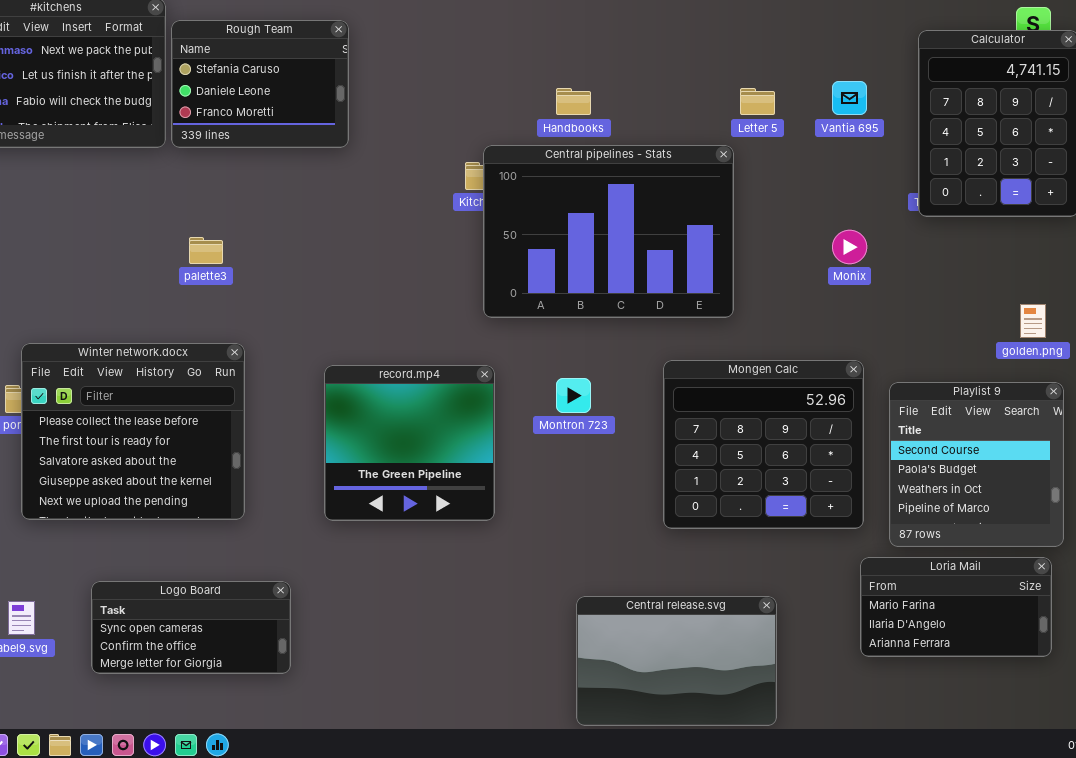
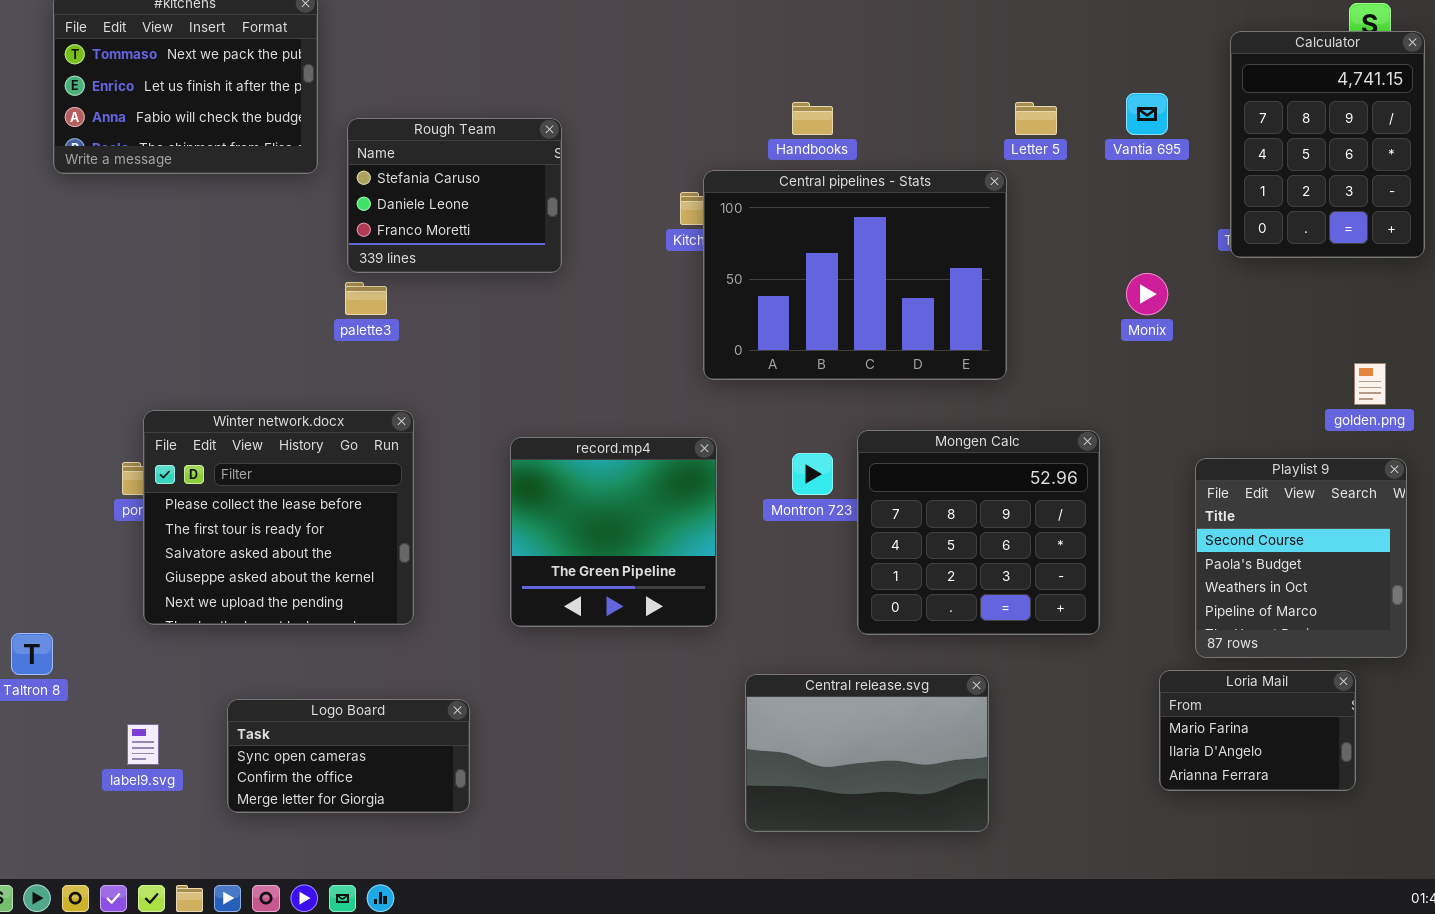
Rough Team: [171,20,349,148] -> [347,118,562,273], moved
Mongen Calc: [663,360,864,529] -> [857,430,1100,635], moved
Loria Mail: [860,557,1052,657] -> [1159,670,1356,791], resized
Central release.svg: [576,596,777,726] -> [745,674,989,832], moved

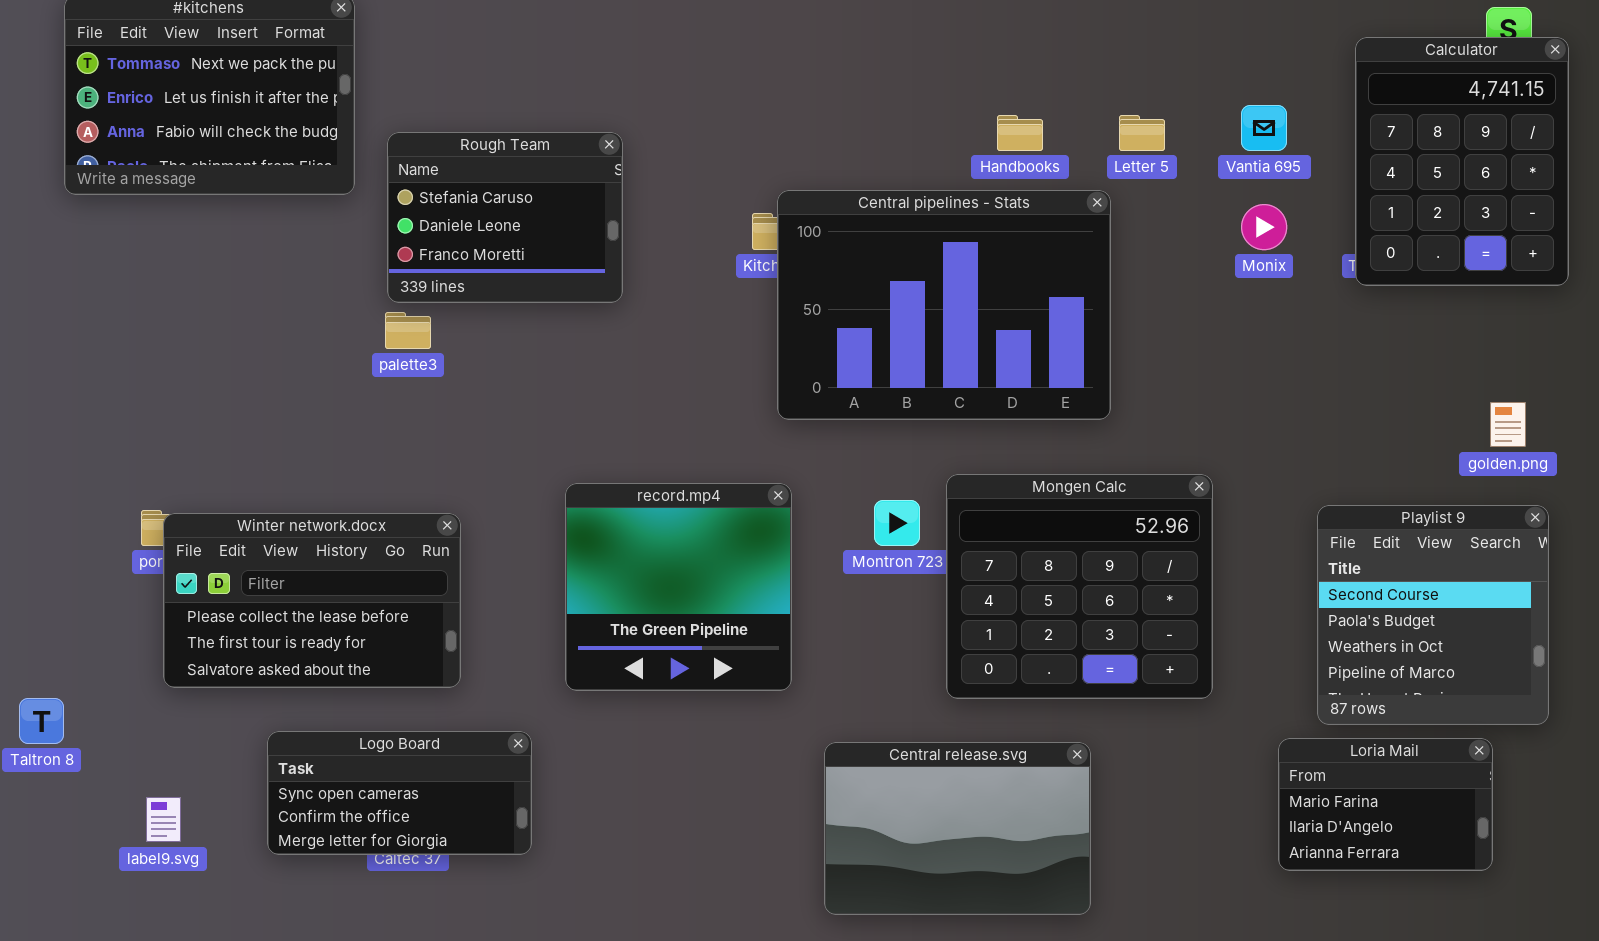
Handbooks: [792,102,833,135] -> [997,115,1043,151], moved
Monix: [1126,273,1168,315] -> [1241,204,1287,250], moved
Winter network.docx: [143,410,414,625] -> [163,513,461,688], resized
Logo Board: [227,699,470,813] -> [267,731,532,855], moved

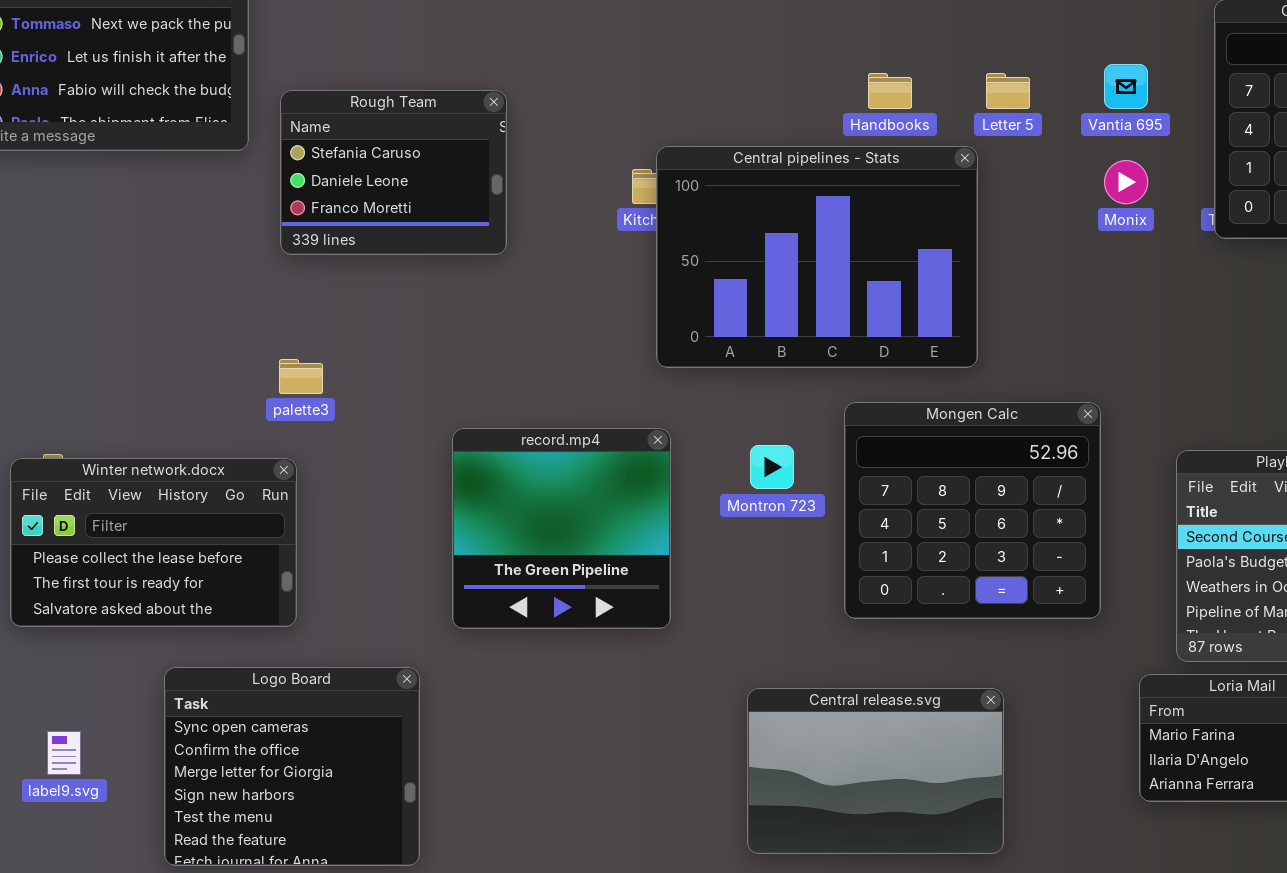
palette3: [385,312,431,349] -> [279,359,323,394], moved
Mongen Calc: [946,474,1213,699] -> [844,402,1101,619], moved
Winter network.docx: [163,513,461,688] -> [10,458,297,627], moved
Logo Board: [267,731,532,855] -> [164,667,420,866], resized
Central release.svg: [824,742,1091,915] -> [747,688,1004,854], moved

